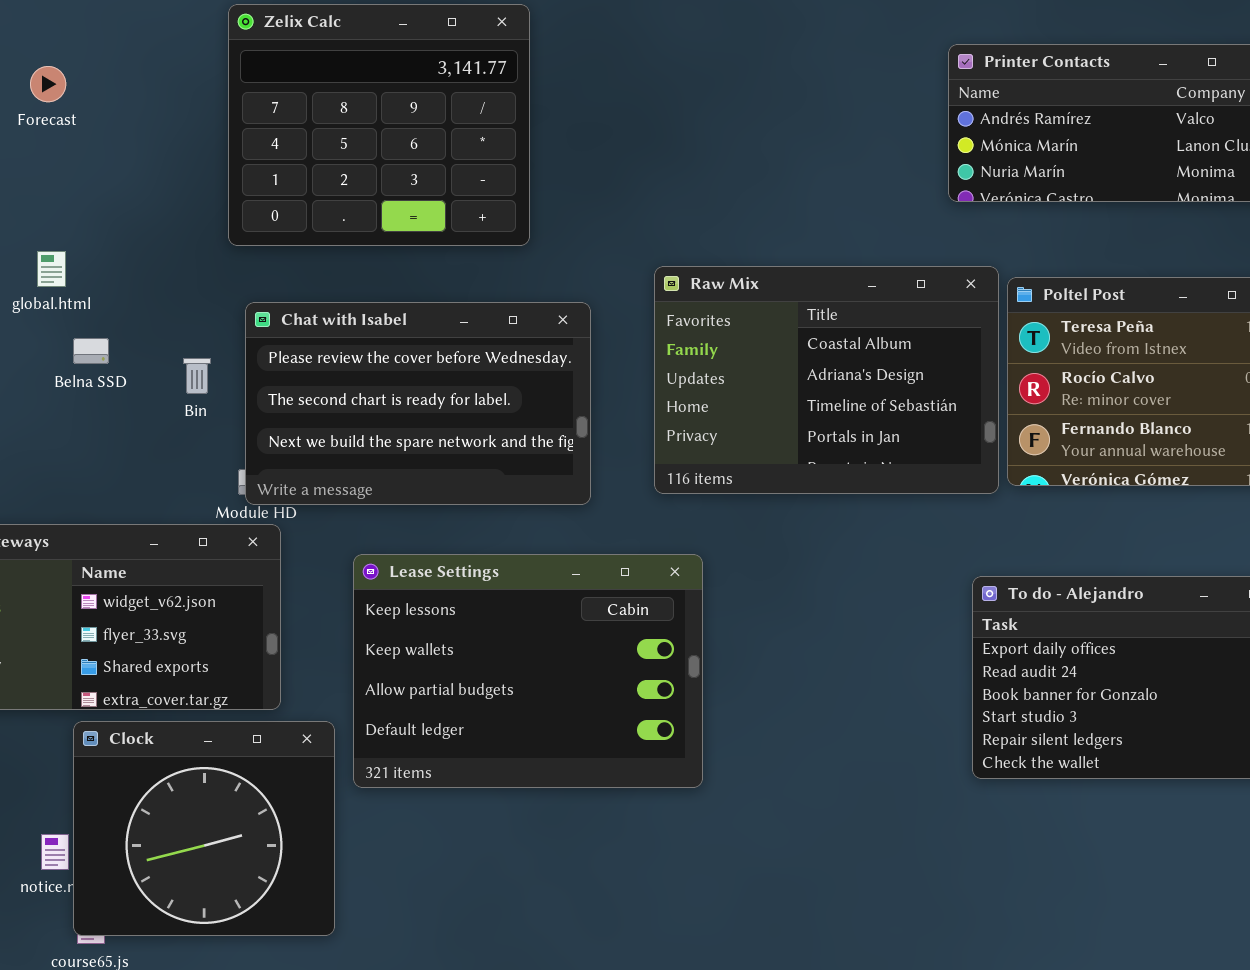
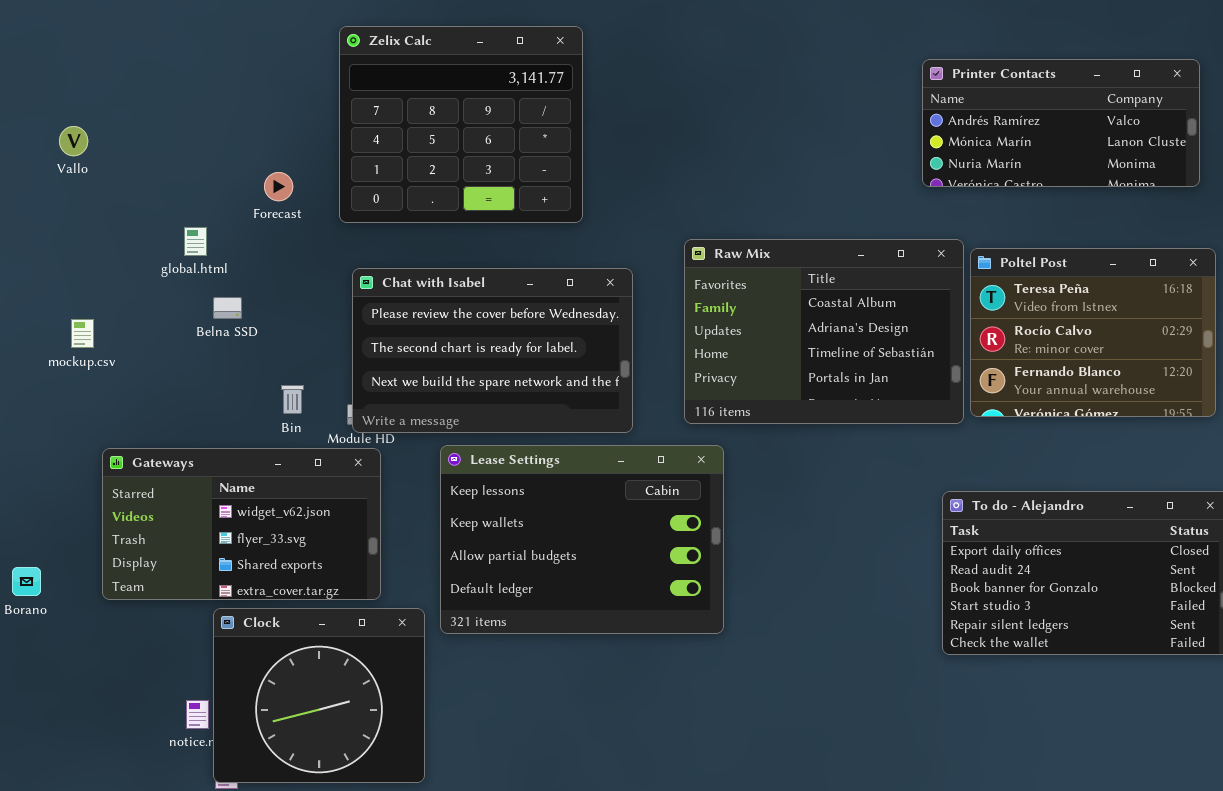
Forecast: [30,66,66,102] -> [264,172,293,201], moved
Bin: [183,358,211,394] -> [281,385,304,414], moved
Lease Settings: [353,554,703,788] -> [440,445,724,634], moved

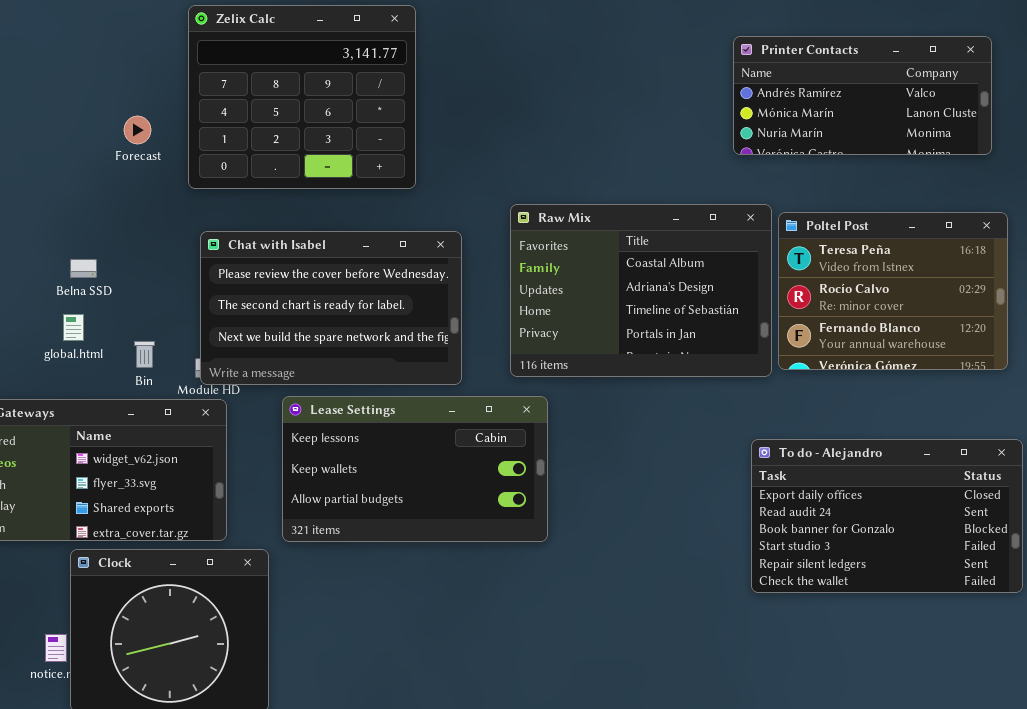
Forecast: [264,172,293,201] -> [124,116,151,144], moved
global.html: [184,227,207,256] -> [63,314,84,341], moved
Lease Settings: [440,445,724,634] -> [282,396,548,542], resized

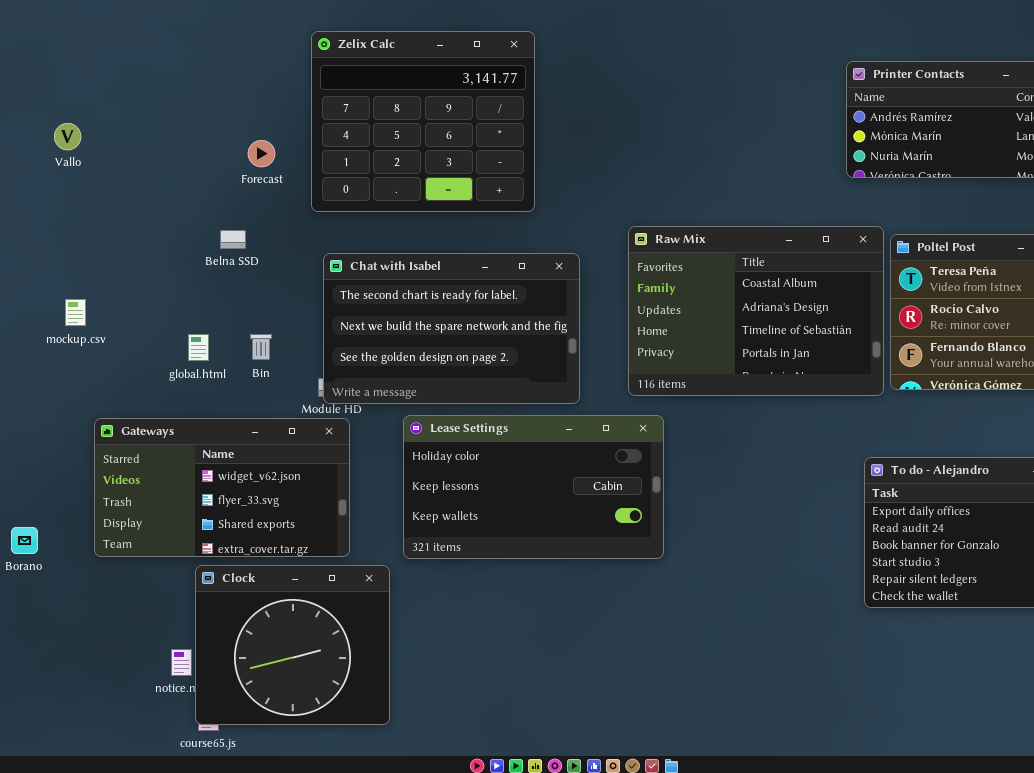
Chat with Isabel: [200,231,462,385] -> [323,253,580,404], scrolled down 1 row
Belna SSD: [70,259,97,278] -> [220,230,246,249], moved
Bin: [134,341,155,368] -> [250,334,272,360], moved
Lease Settings: [282,396,548,542] -> [403,415,664,559], scrolled up 1 row

